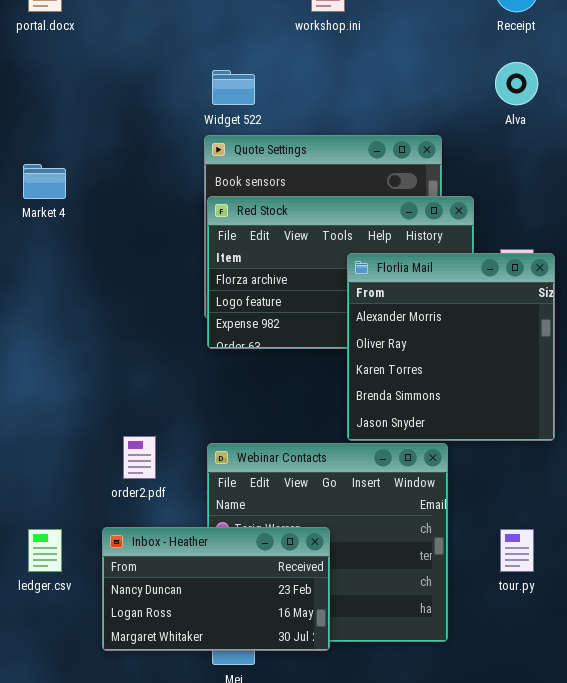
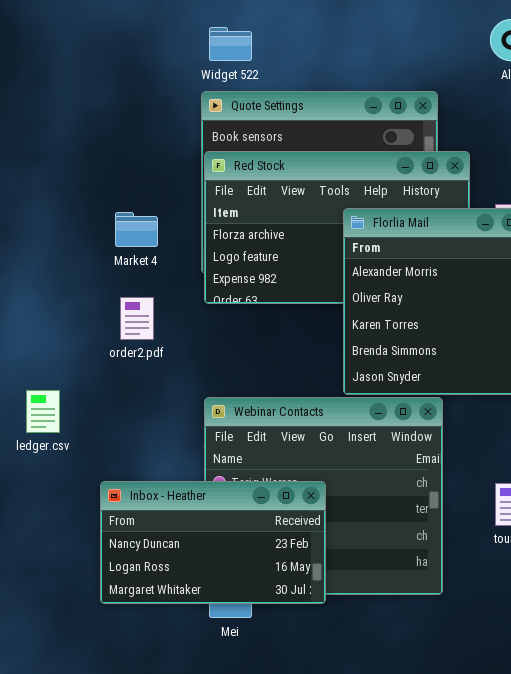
Market 4: [23,164,66,199] -> [115,212,158,247], moved
order2.pdf: [123,436,156,479] -> [120,297,154,340], moved
ledger.csv: [28,529,62,572] -> [26,390,60,433], moved

